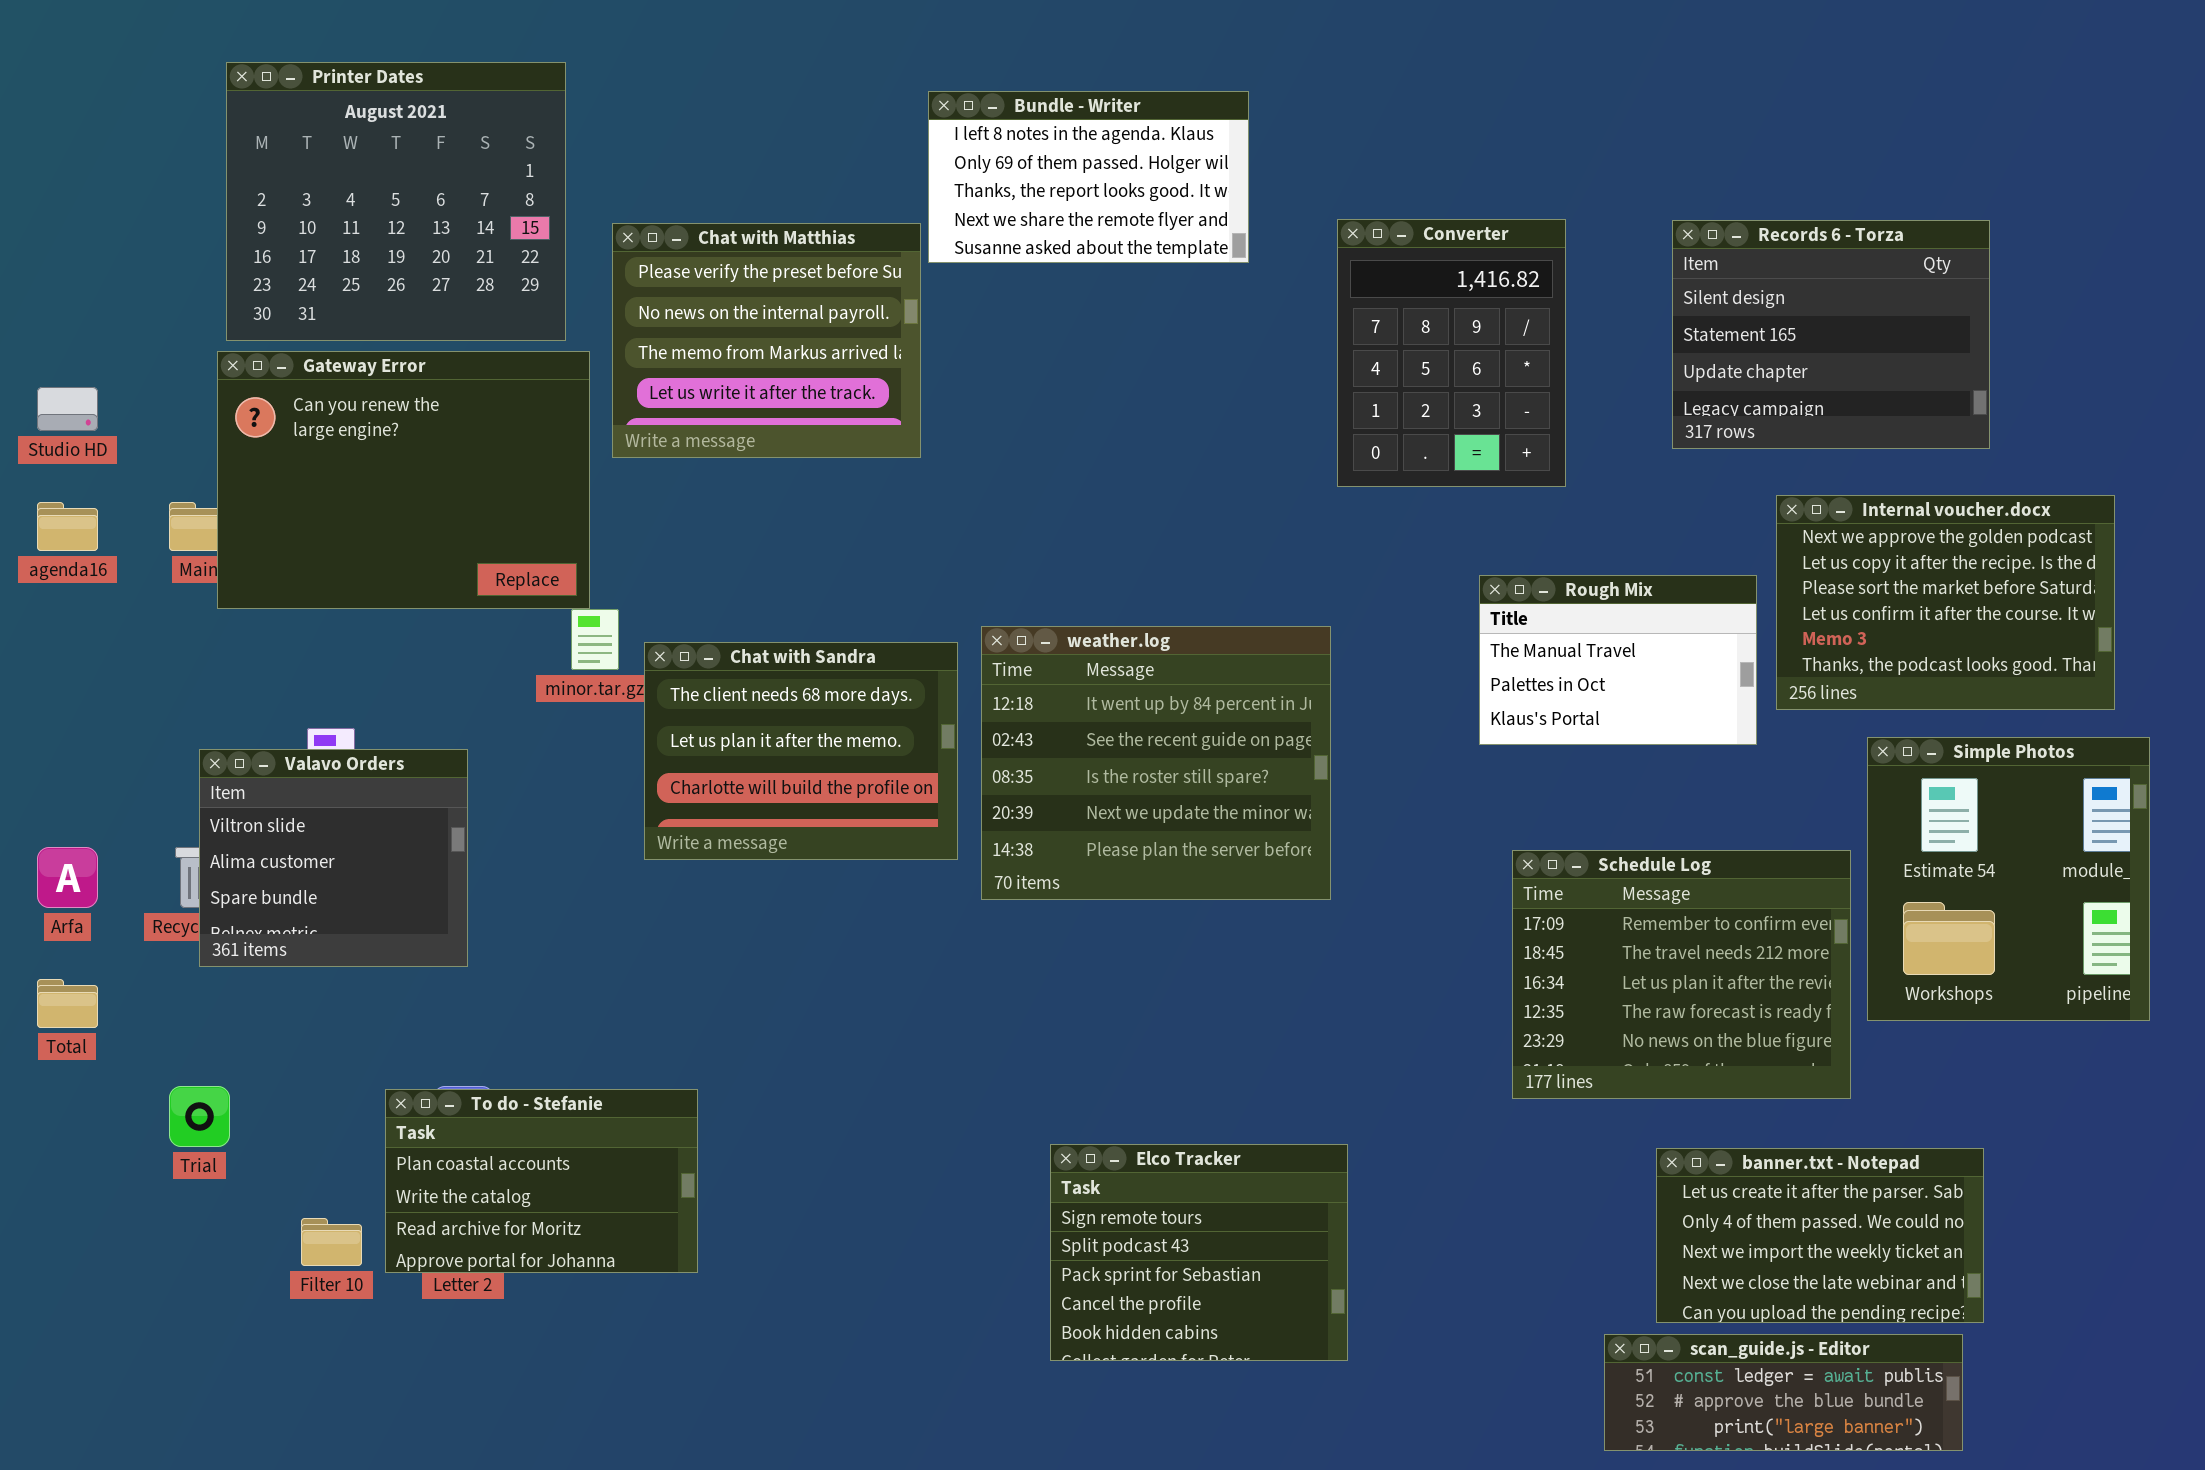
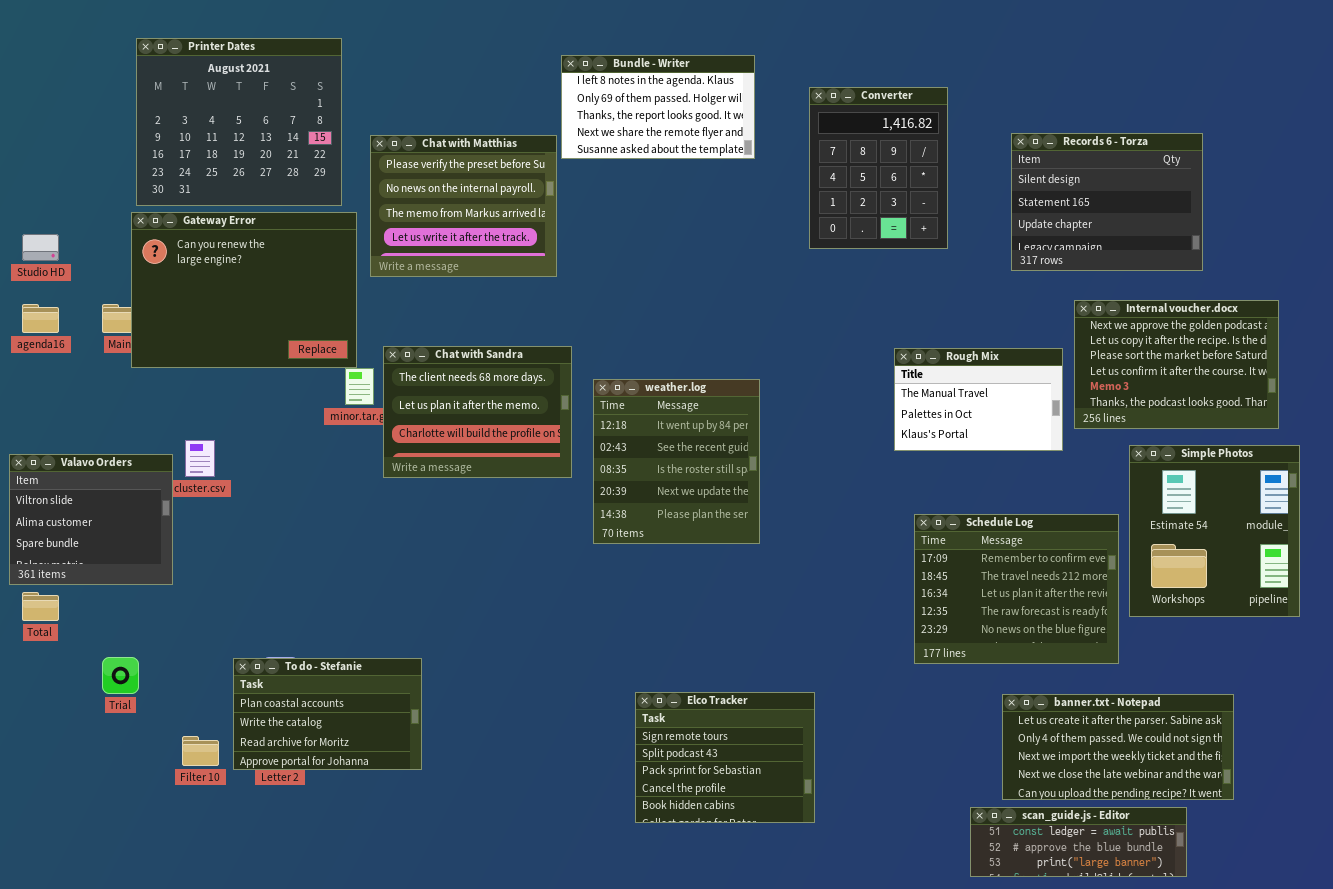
Converter: [1337,219,1566,487] -> [809,87,948,249], moved
weather.log: [981,626,1331,900] -> [593,379,760,544], resized
Chat with Sandra: [644,642,958,860] -> [383,346,572,478], moved
Valavo Orders: [199,749,468,967] -> [9,454,173,585], moved
banner.txt - Notepad: [1656,1148,1984,1323] -> [1002,694,1234,800], resized

